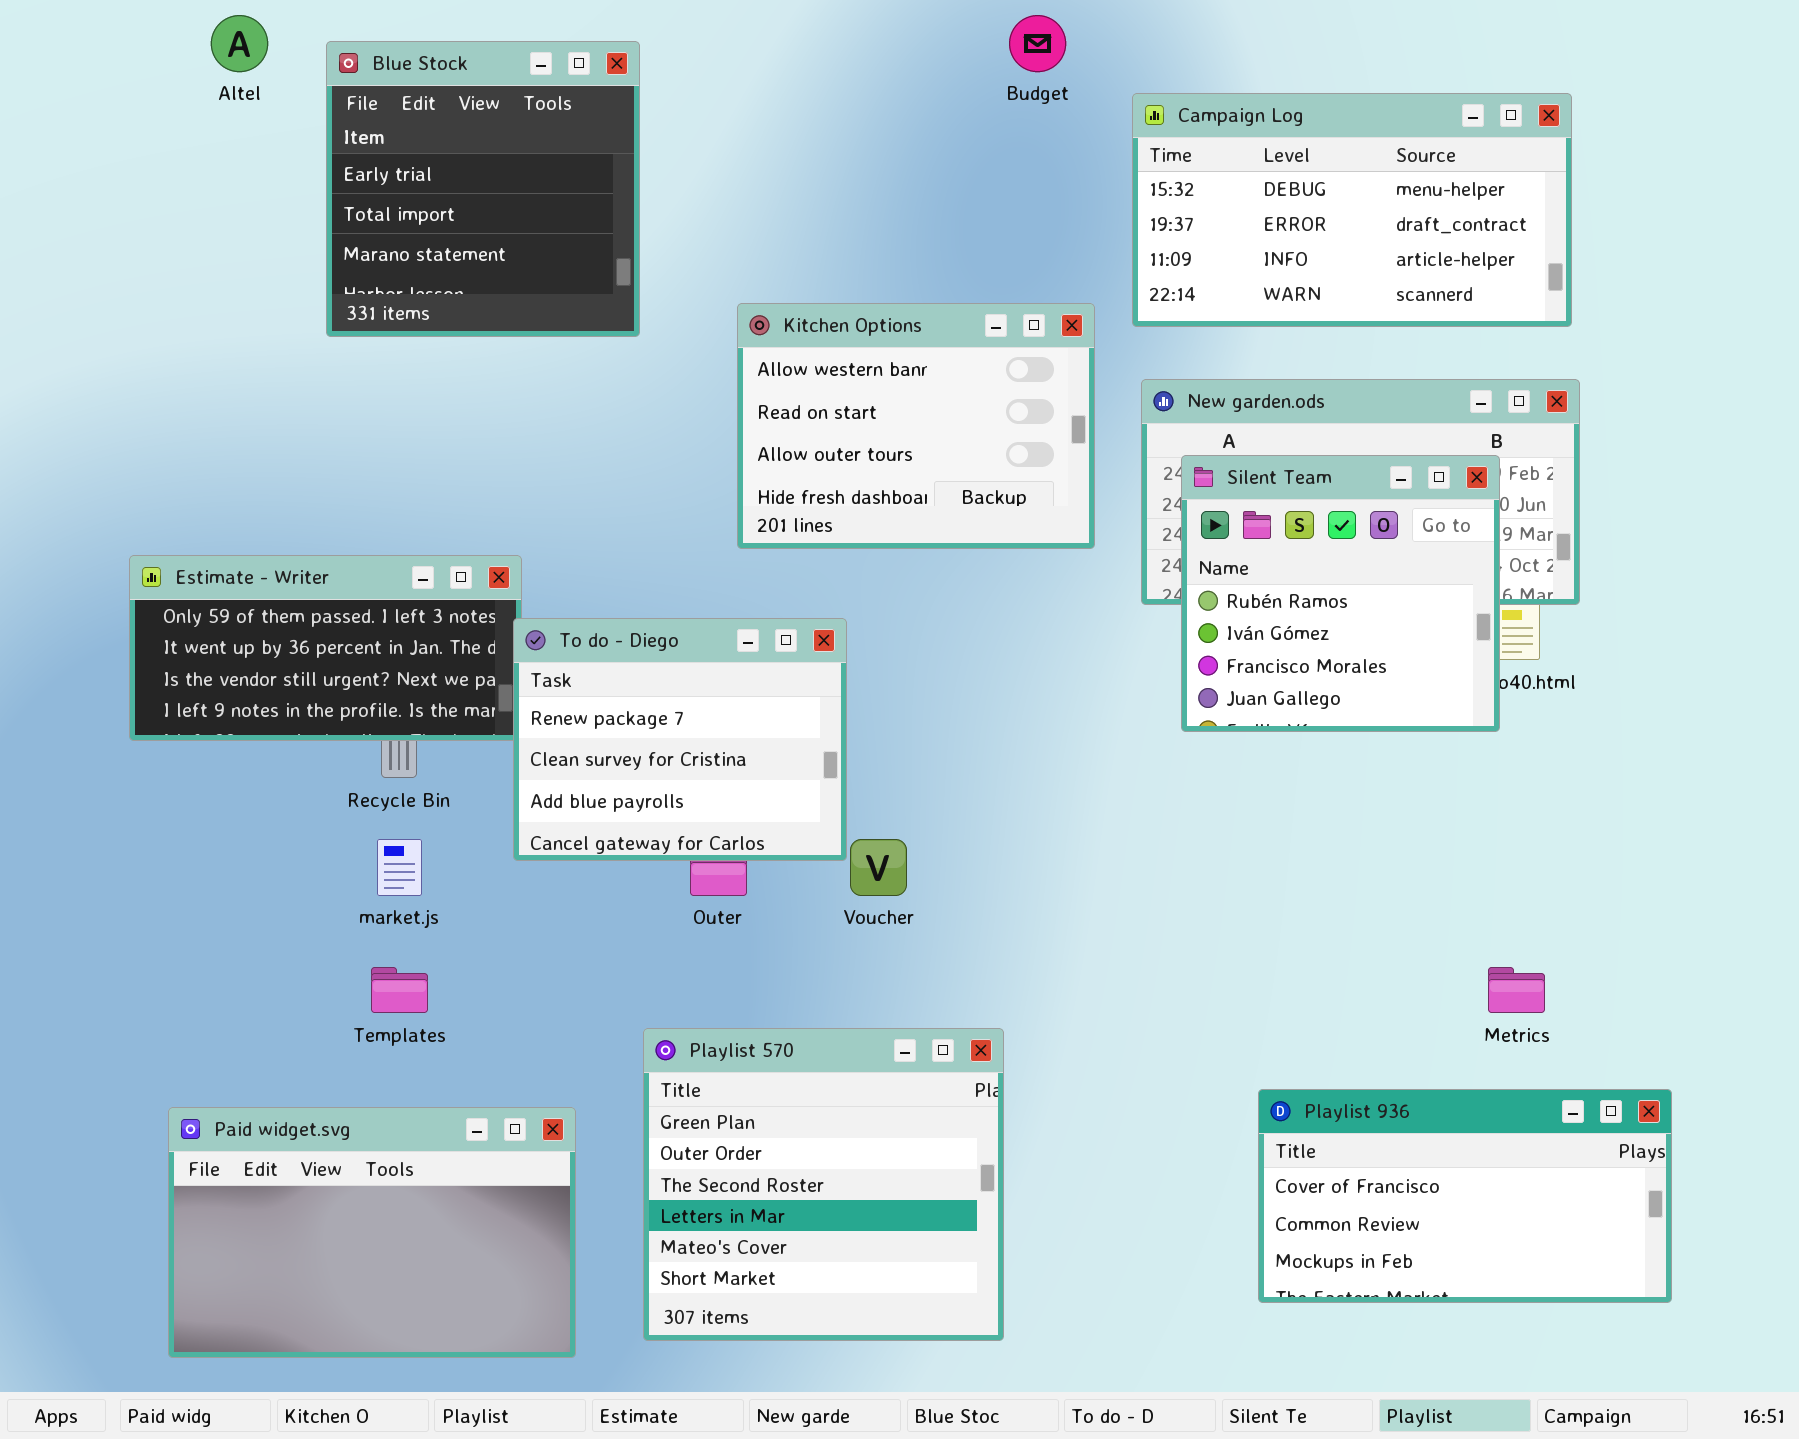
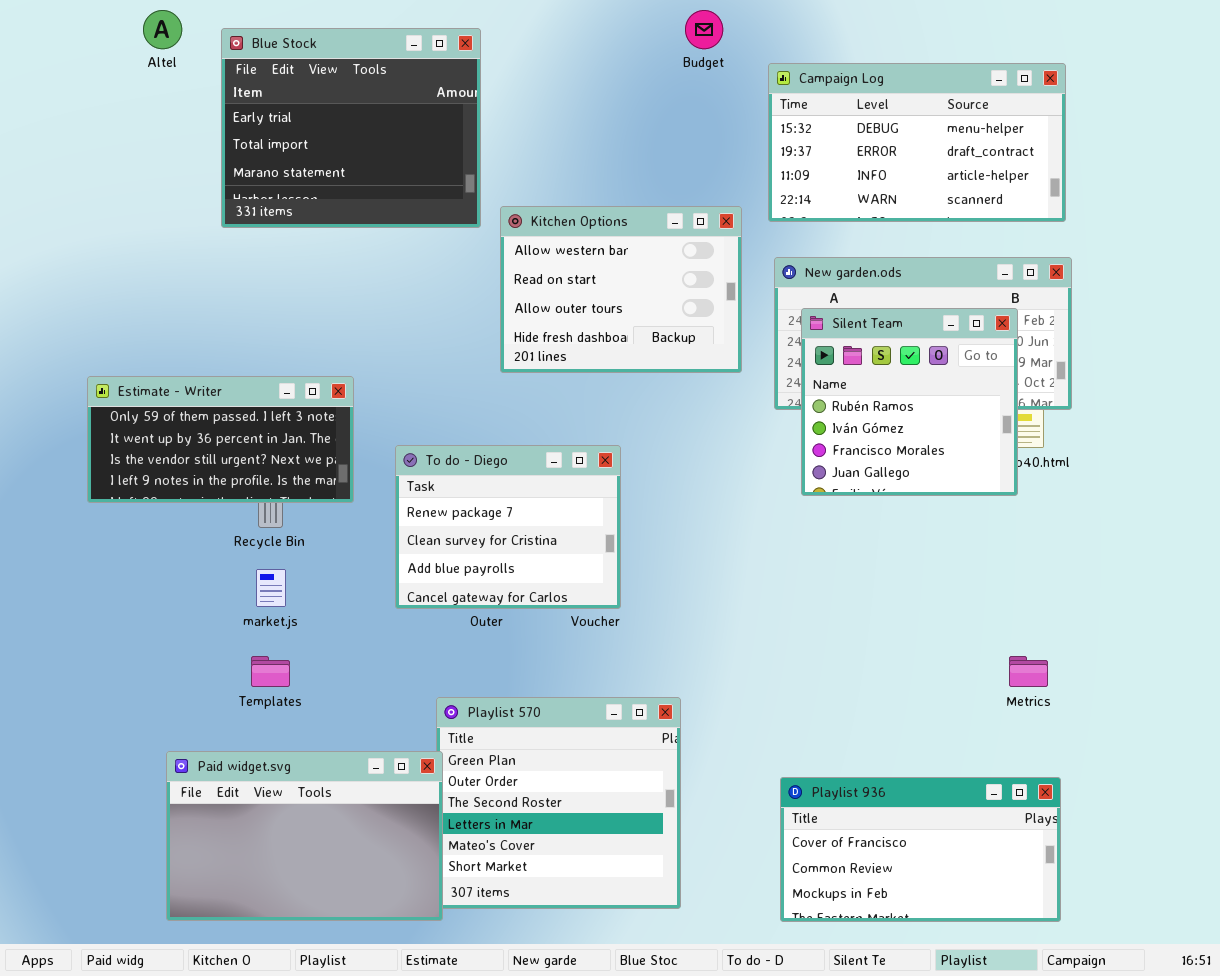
Blue Stock: [326,41,640,337] -> [221,28,481,228], resized
To do - Diego: [513,618,847,861] -> [395,445,621,609], moved
Playlist 936: [1258,1089,1672,1303] -> [780,777,1061,922], moved
Paid widget.svg: [168,1107,576,1358] -> [166,751,443,921], moved

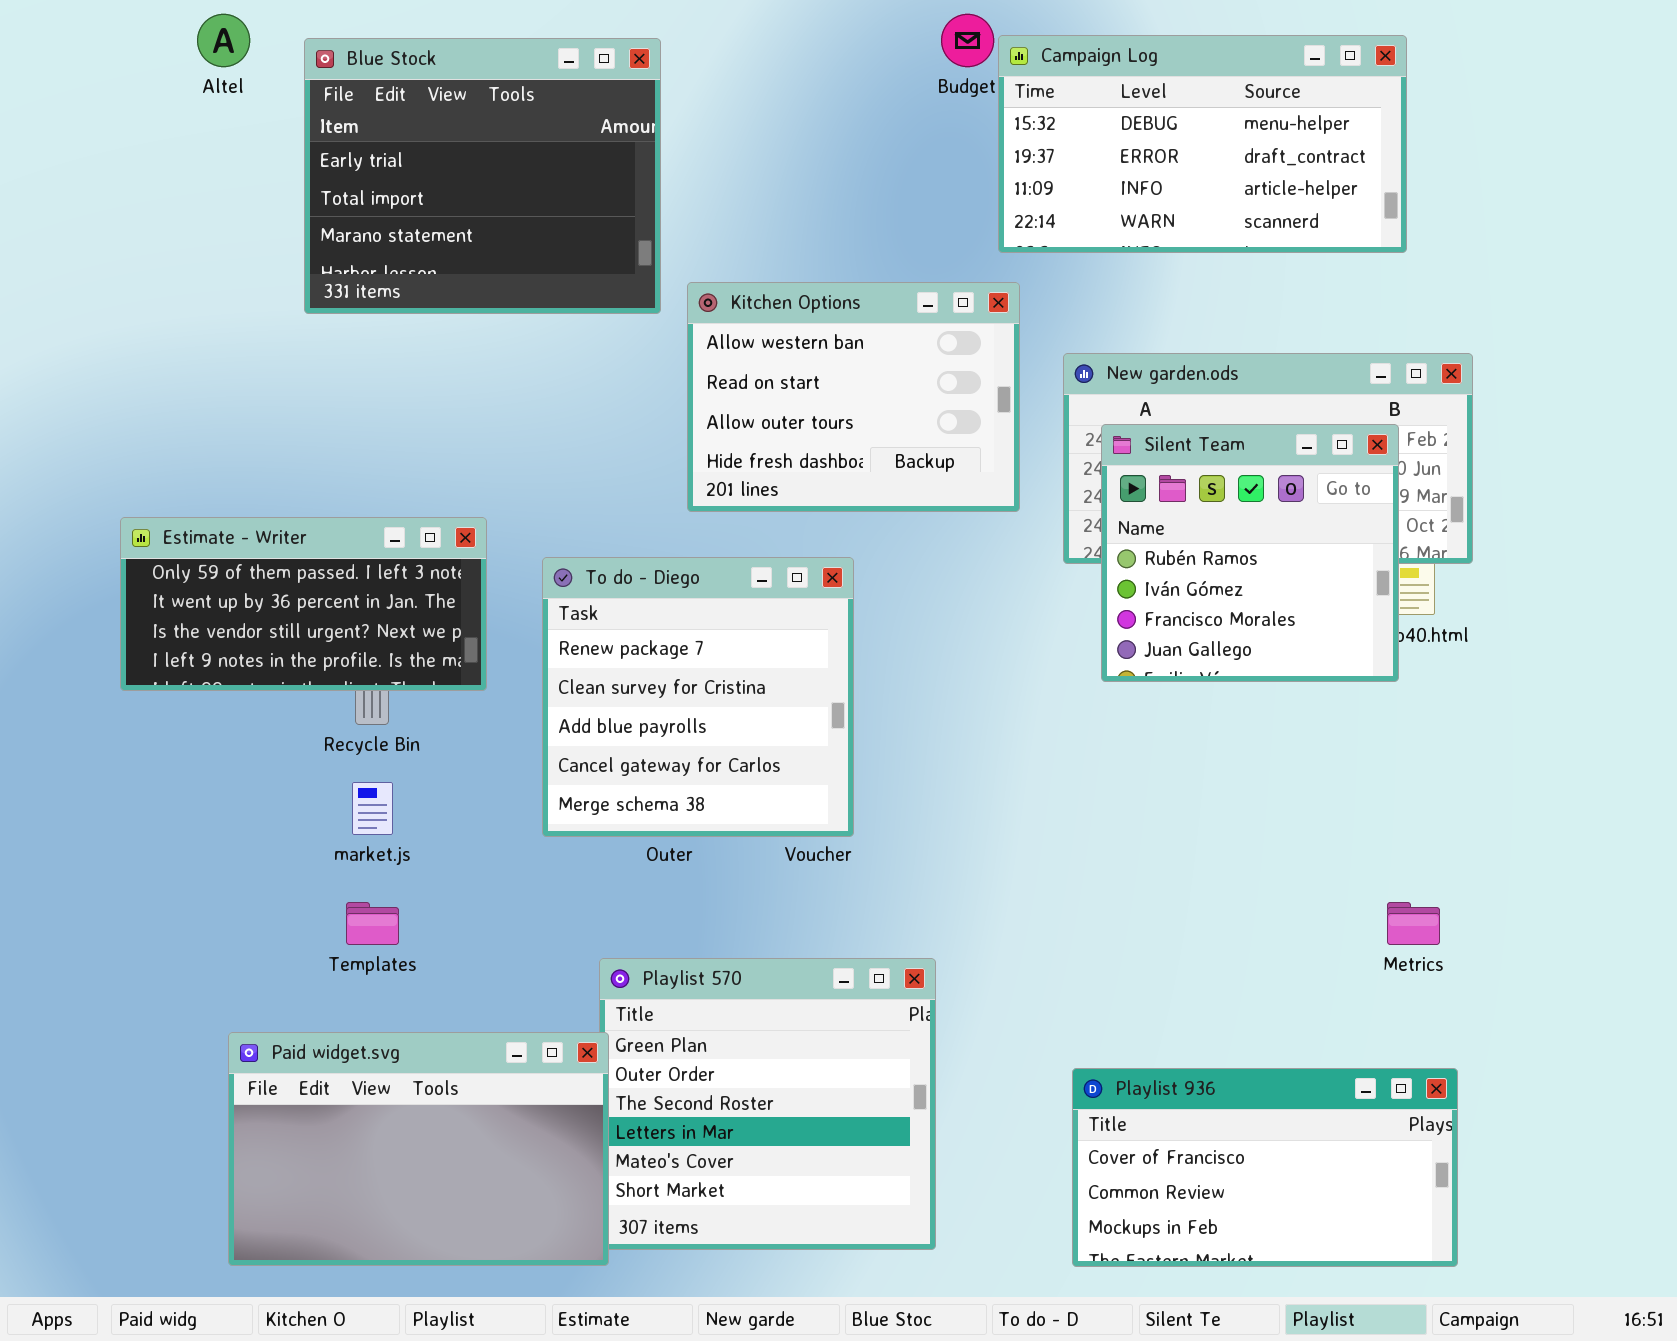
Campaign Log: [768,63,1066,222] -> [998,35,1407,253], moved
To do - Diego: [395,445,621,609] -> [542,557,854,837], resized

